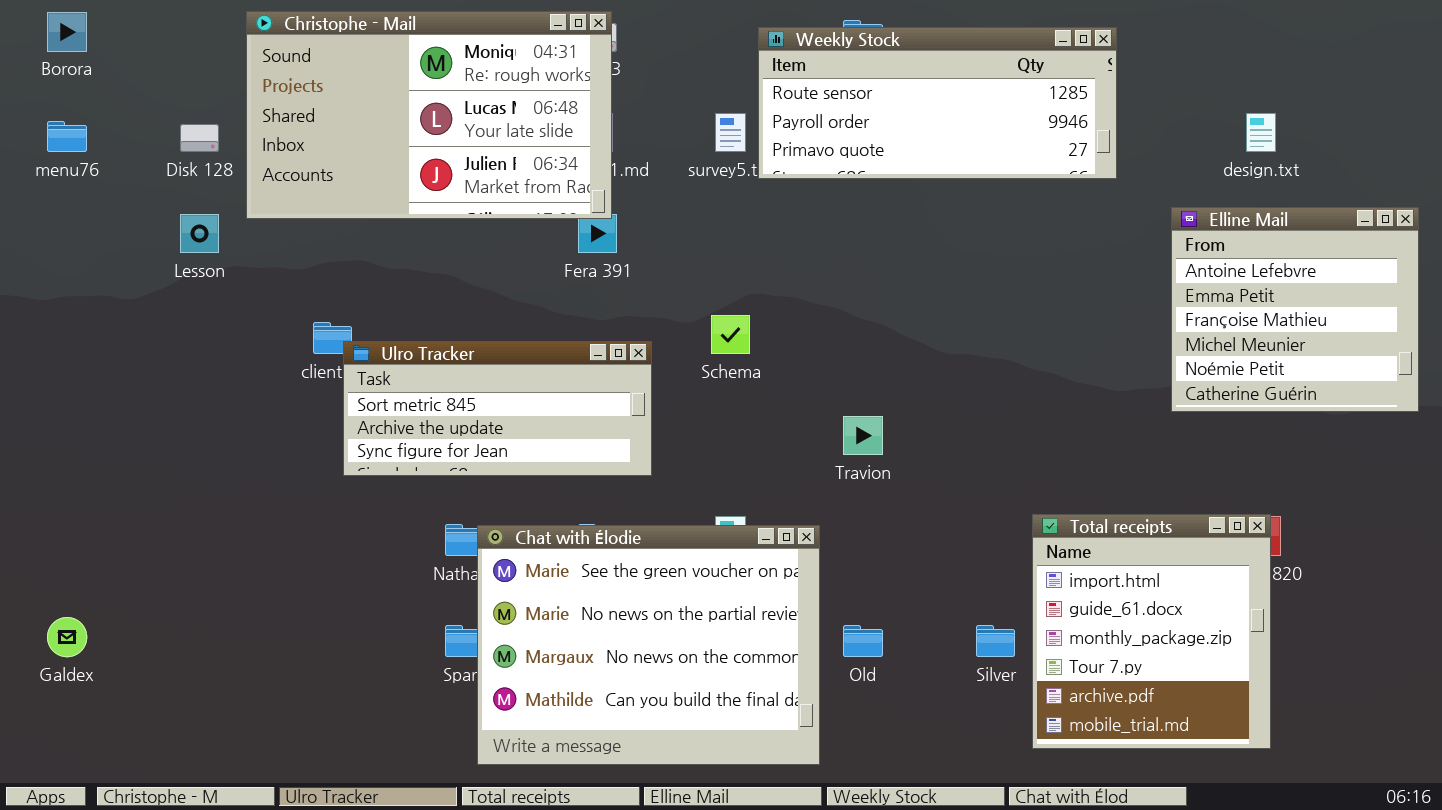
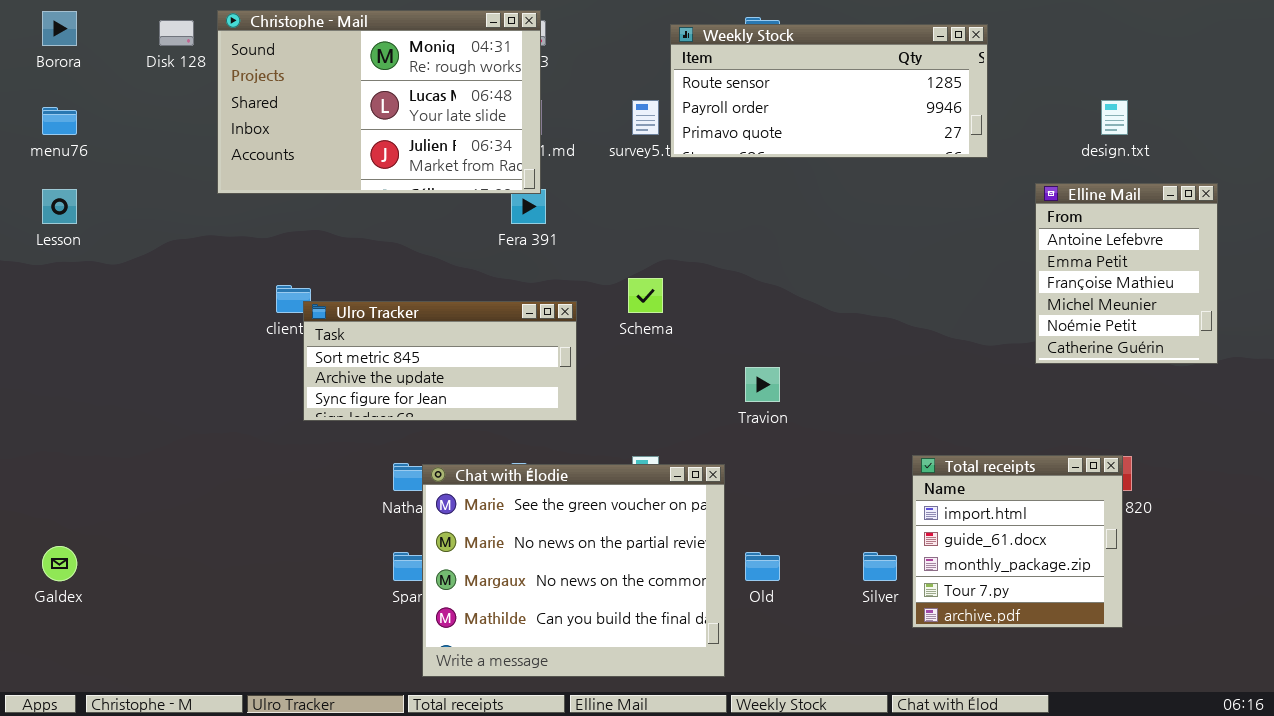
Disk 128: [180,124,219,152] -> [159,20,194,46], moved
Elline Mail: [1171,207,1419,412] -> [1035,183,1218,364], resized
Lesson: [180,214,219,253] -> [42,189,77,224], moved
Total receipts: [1032,514,1271,749] -> [912,455,1123,628], resized

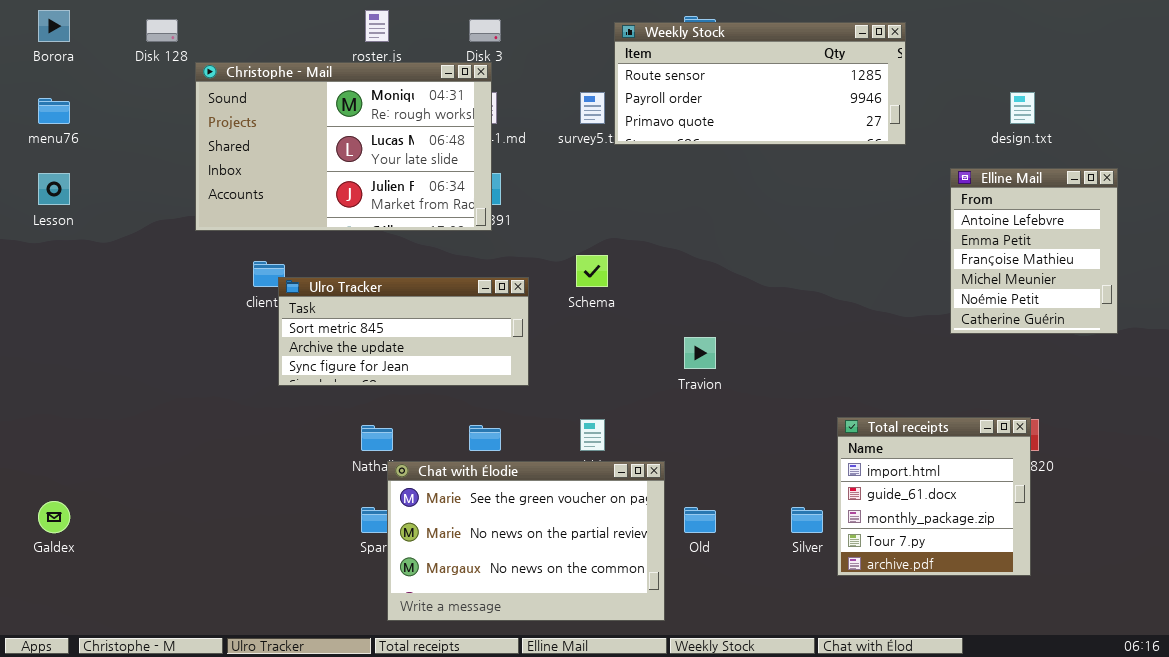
Christophe - Mail: [217,10,541,194] -> [195,62,492,231], moved
Chat with Élodie: [422,464,725,677] -> [387,461,665,621], resized

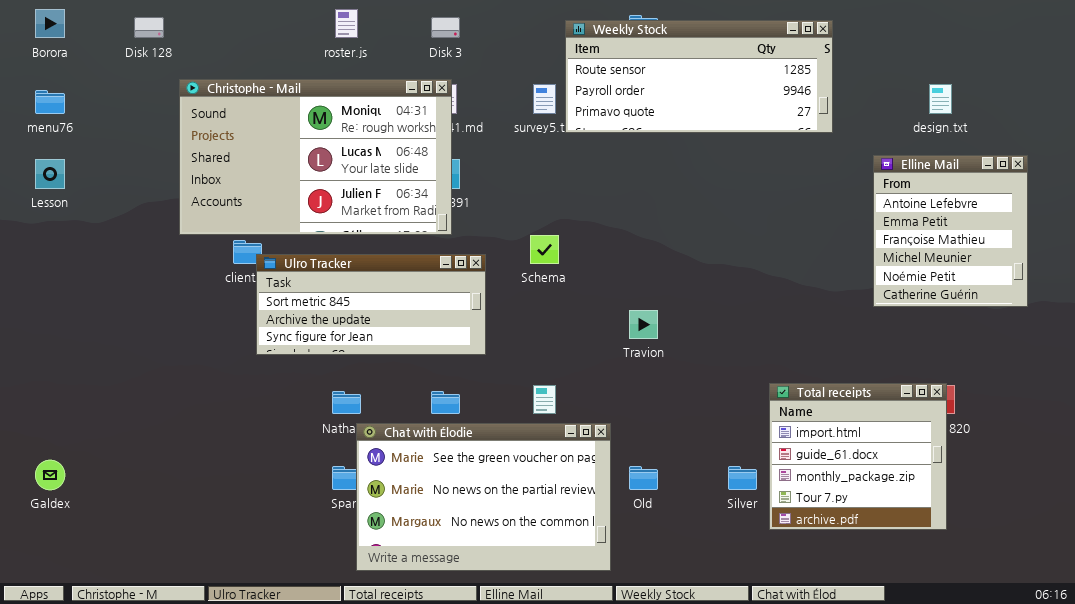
Christophe - Mail: [195,62,492,231] -> [179,79,452,235], moved

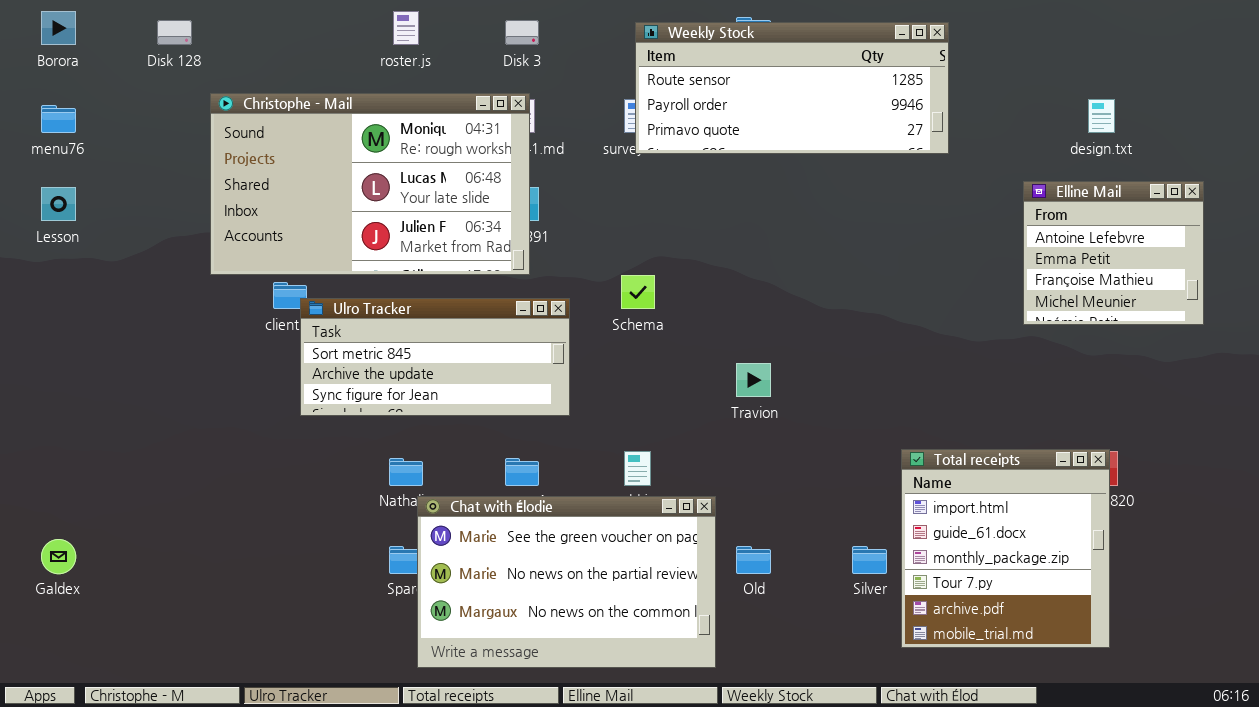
Weekly Stock: [565,20,833,133] -> [635,22,949,154], moved
Elline Mail: [873,155,1028,307] -> [1023,181,1204,325], resized
Total receipts: [769,383,947,530] -> [901,449,1110,648], resized

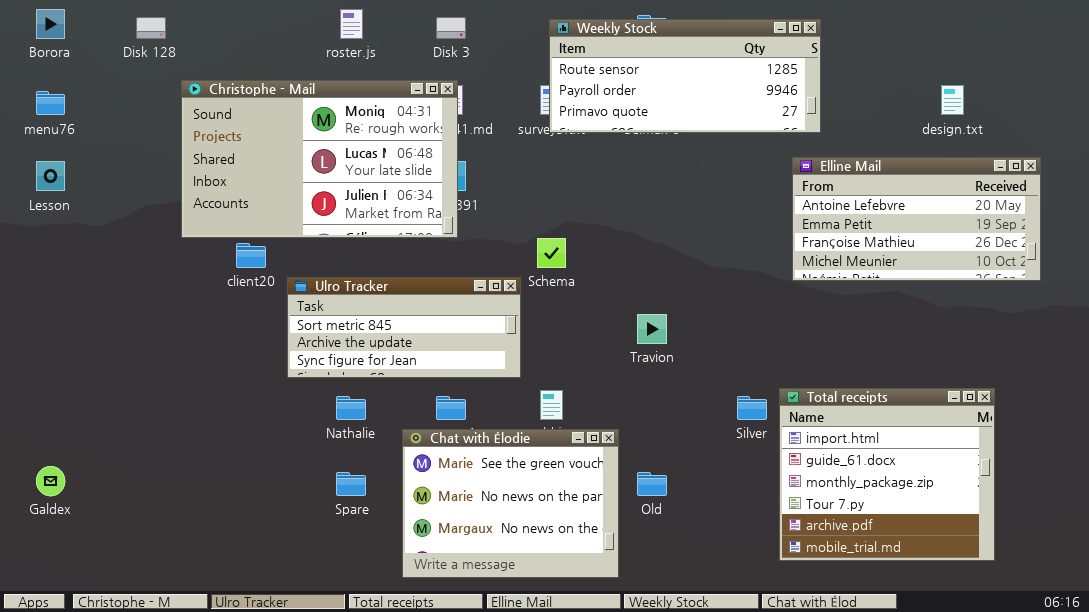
Elline Mail: [1023,181,1204,325] -> [792,157,1041,281], resized
Ulro Tracker: [300,298,570,416] -> [287,277,521,378], moved
Total receipts: [901,449,1110,648] -> [779,388,995,561], resized
Chat with Élodie: [417,496,716,668] -> [402,429,619,578], resized
Silver: [852,546,887,574] -> [737,396,767,420], moved

